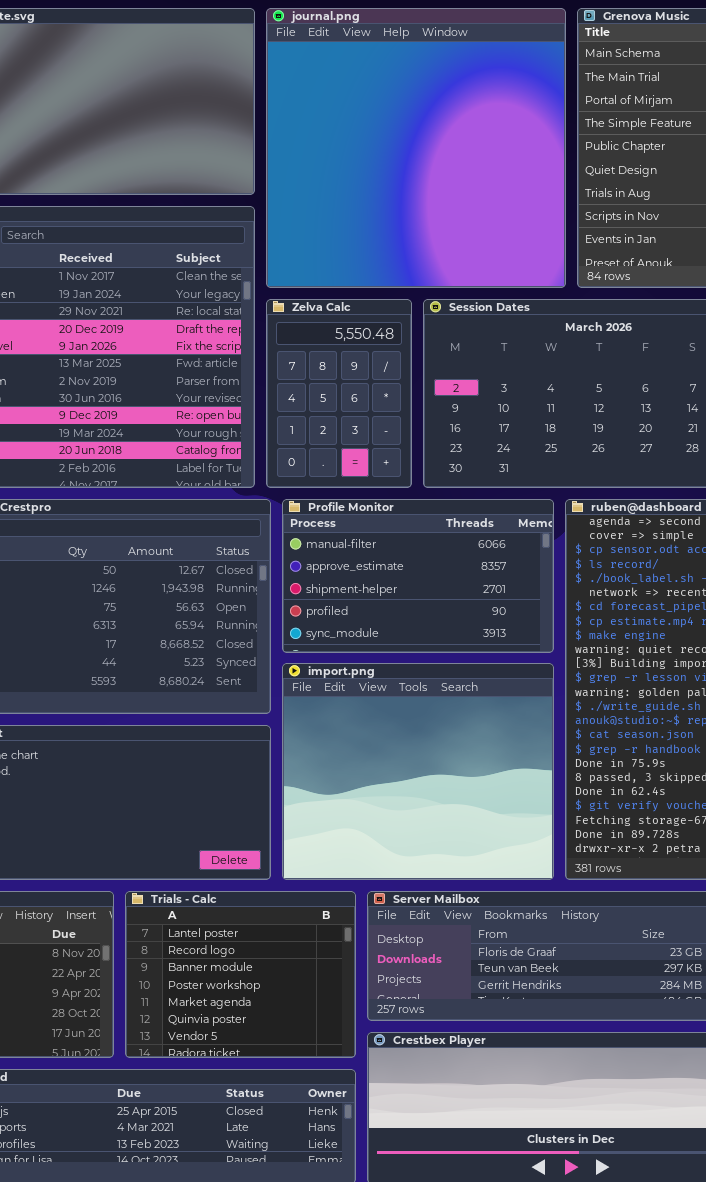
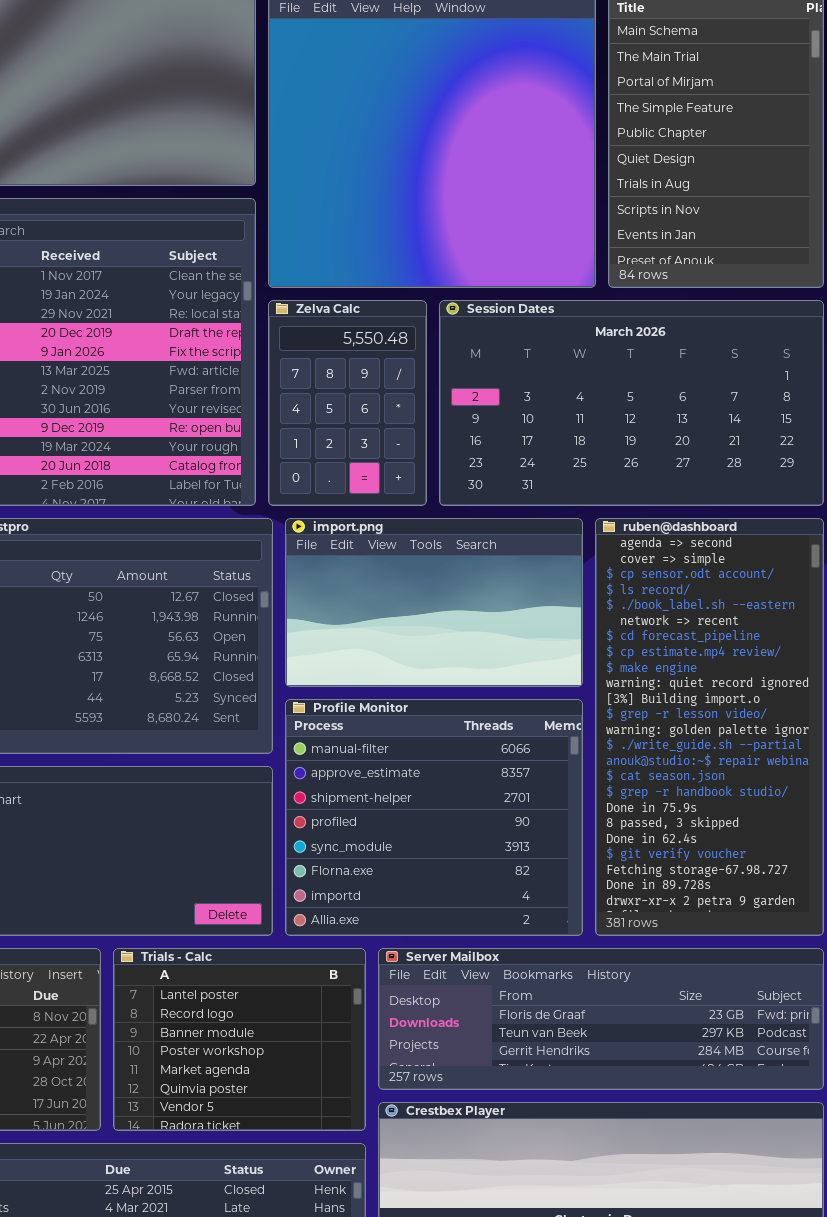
Profile Monitor: [282,499,554,653] -> [285,699,583,936], moved, resized
import.png: [282,663,554,880] -> [285,518,583,687], moved, resized

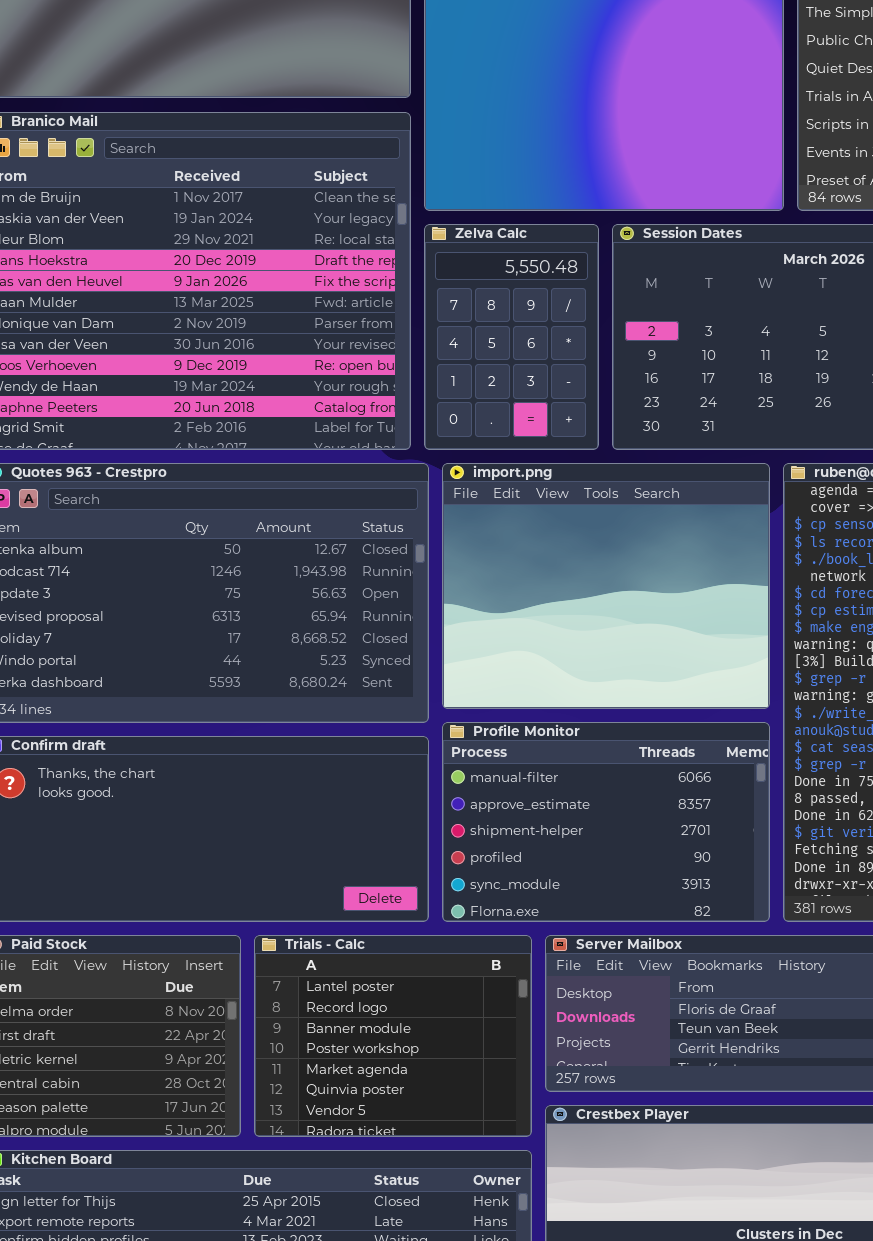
import.png: [285,518,583,687] -> [442,463,770,709], resized
Profile Monitor: [285,699,583,936] -> [442,722,770,922], resized

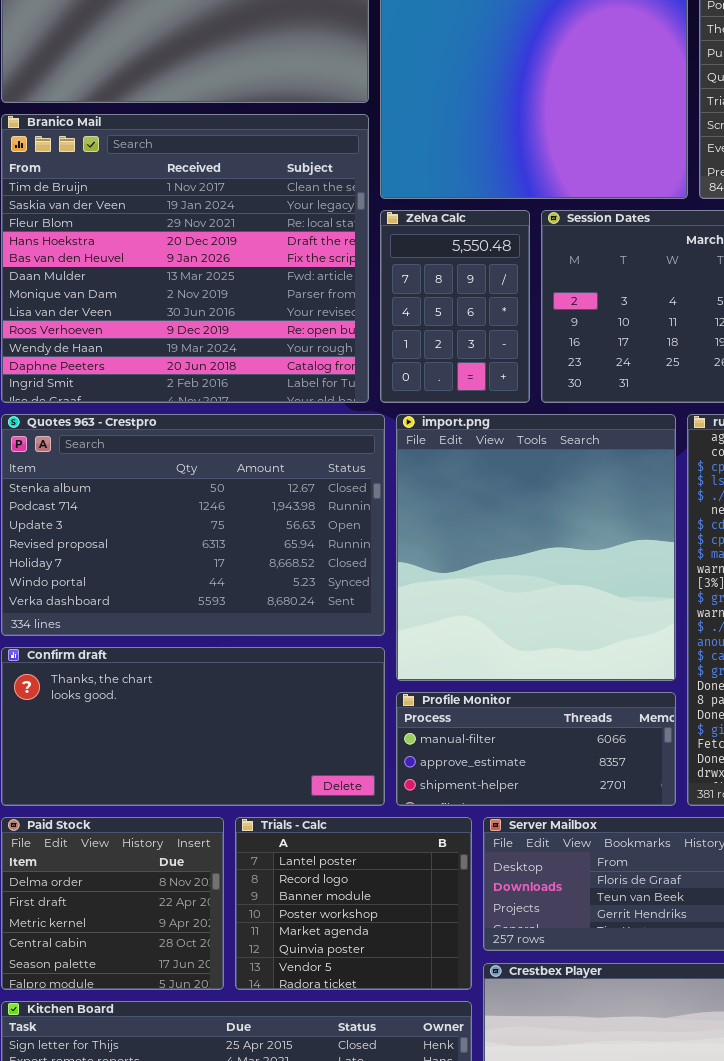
import.png: [442,463,770,709] -> [396,414,676,681], resized
Profile Monitor: [442,722,770,922] -> [396,692,676,806], resized

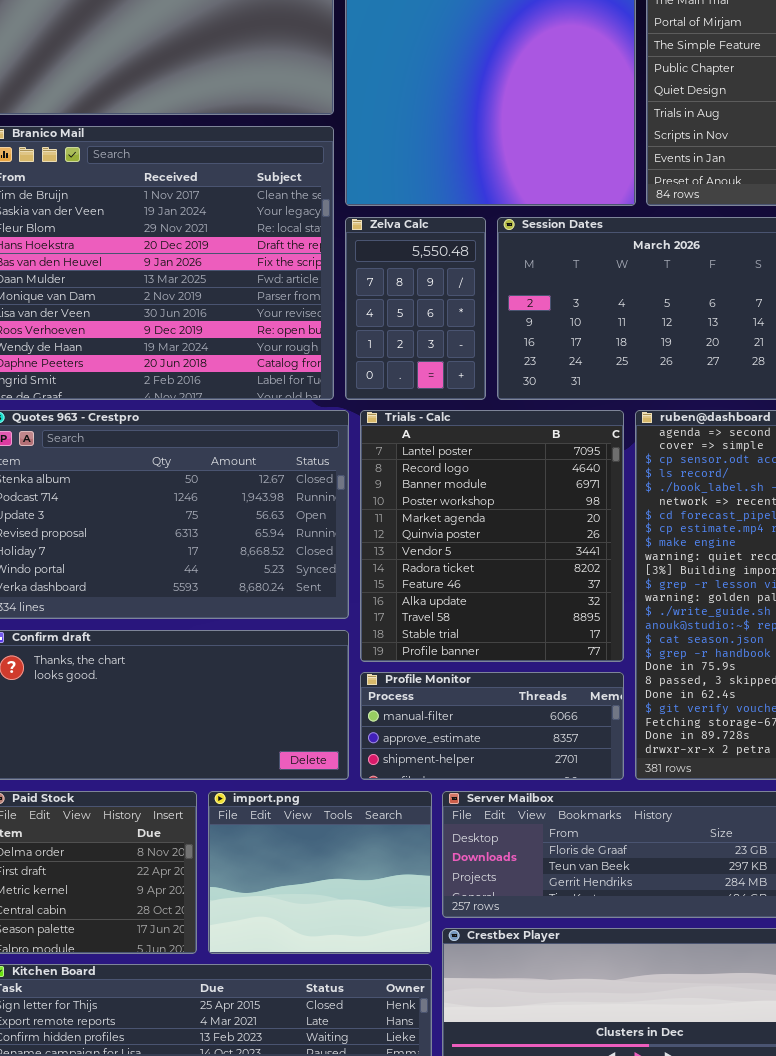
import.png: [396,414,676,681] -> [208,791,432,954], moved, resized
Trials - Calc: [235,817,472,990] -> [360,410,624,662], moved, resized

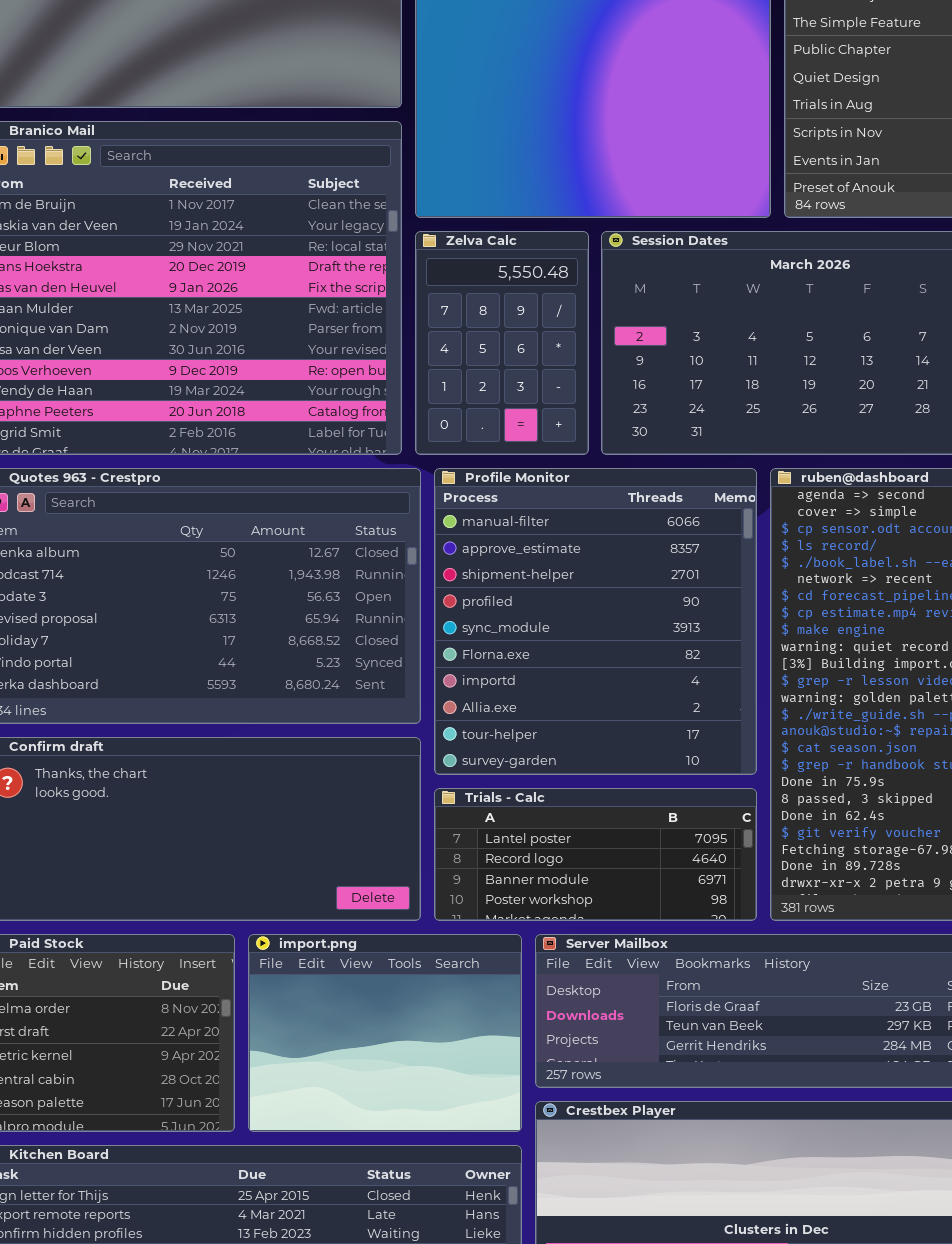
Trials - Calc: [360,410,624,662] -> [434,788,757,921], moved, resized
Profile Monitor: [360,672,624,780] -> [434,468,757,775], moved, resized

